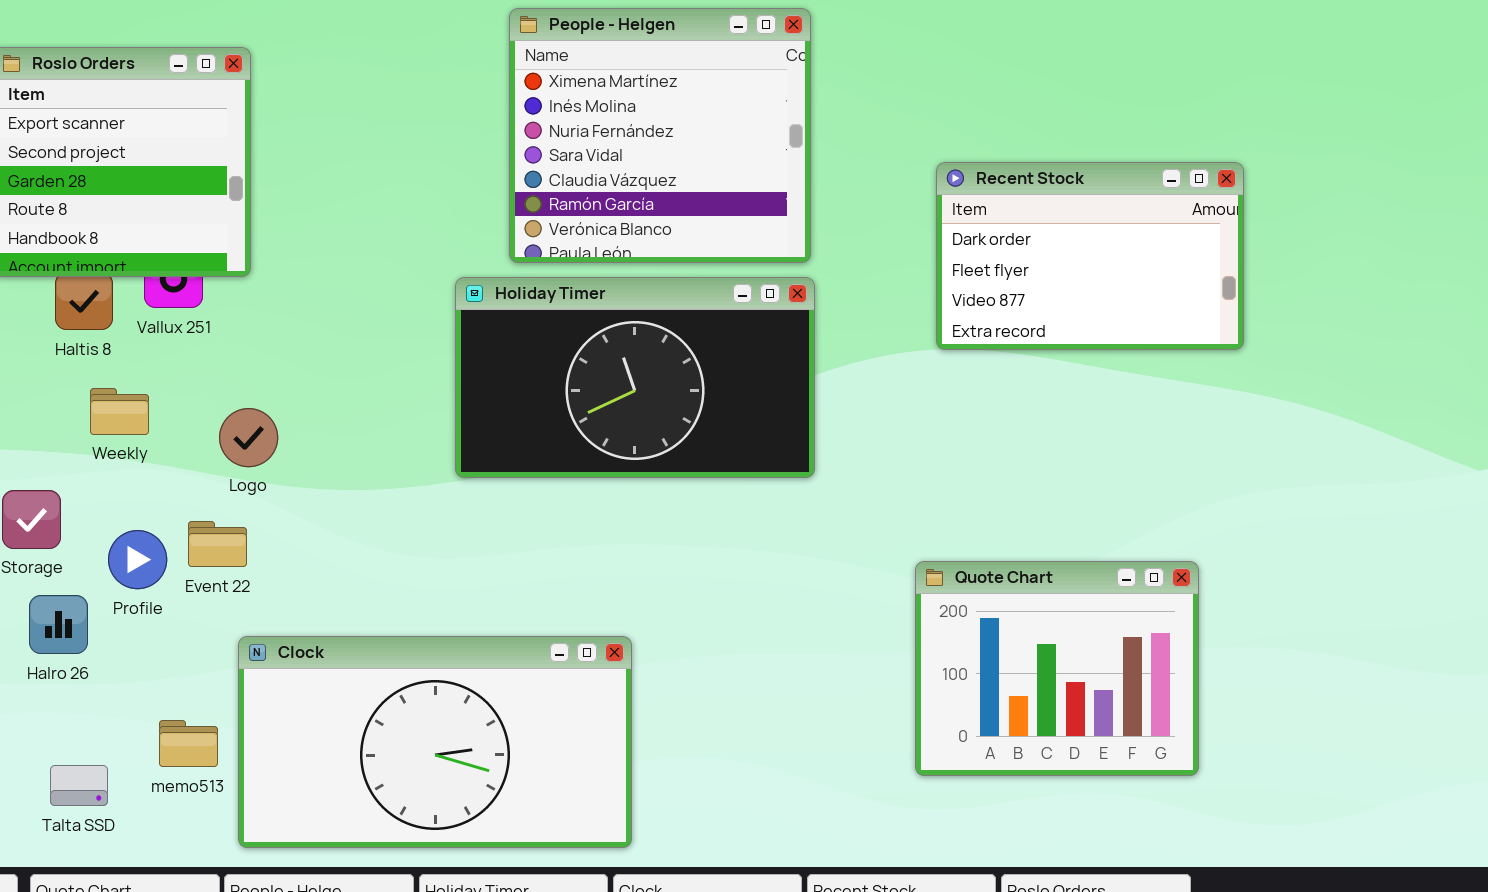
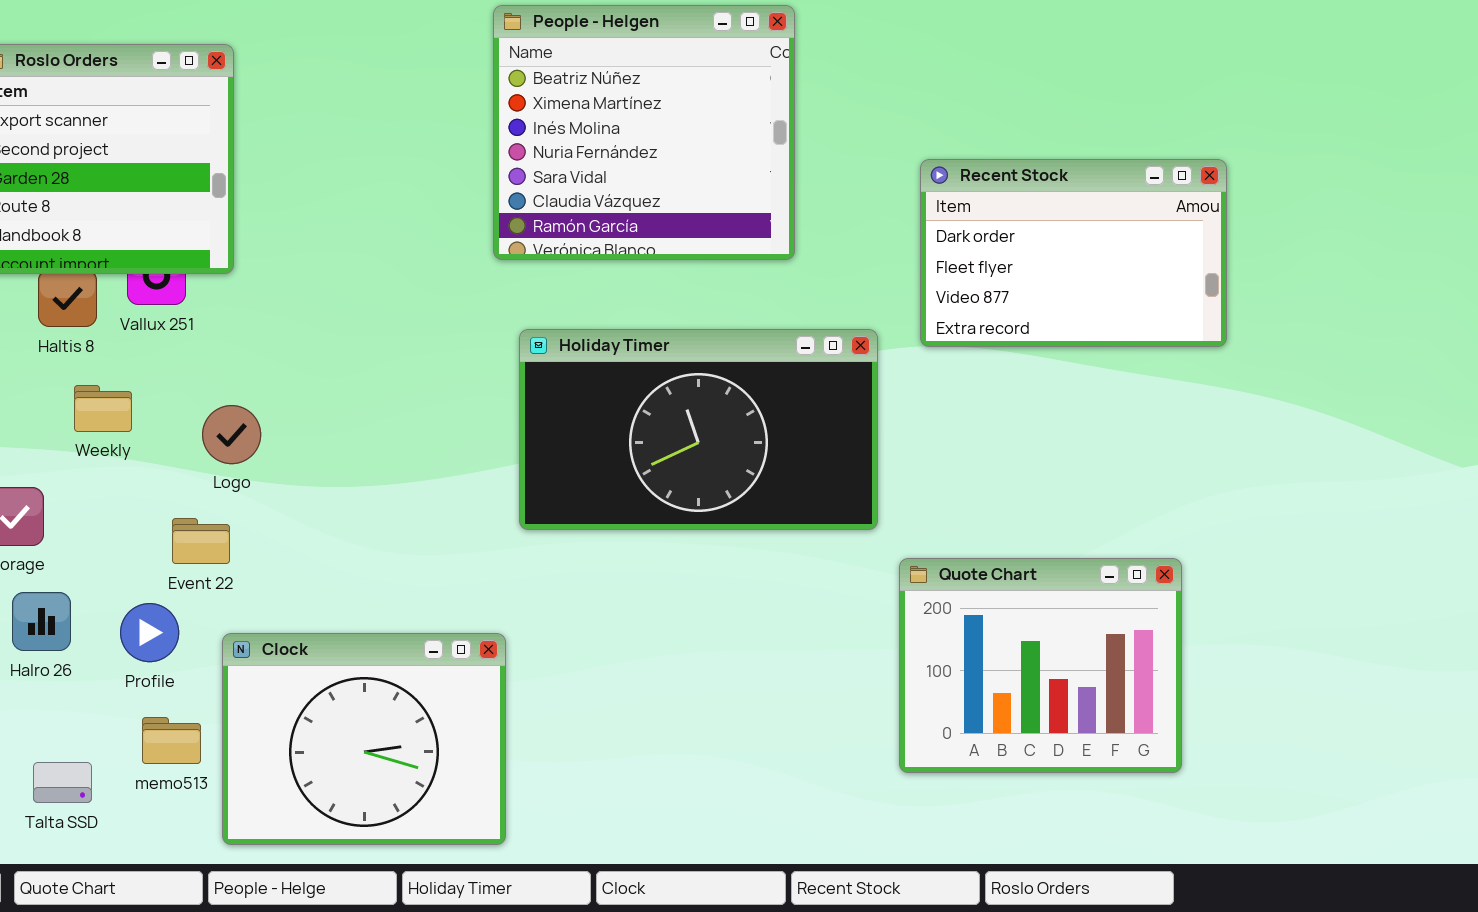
People - Helgen: [509,8,811,263] -> [493,5,795,260], scrolled up 1 row
Holiday Timer: [455,277,815,478] -> [519,329,878,530], moved
Profile: [108,530,167,589] -> [120,603,179,662], moved
Clock: [238,636,632,848] -> [222,633,506,845], resized

